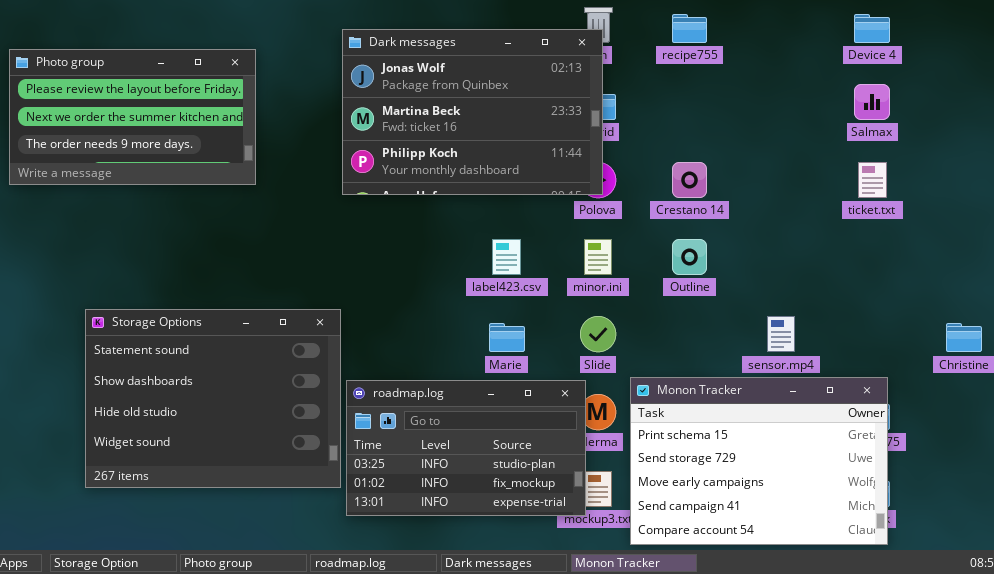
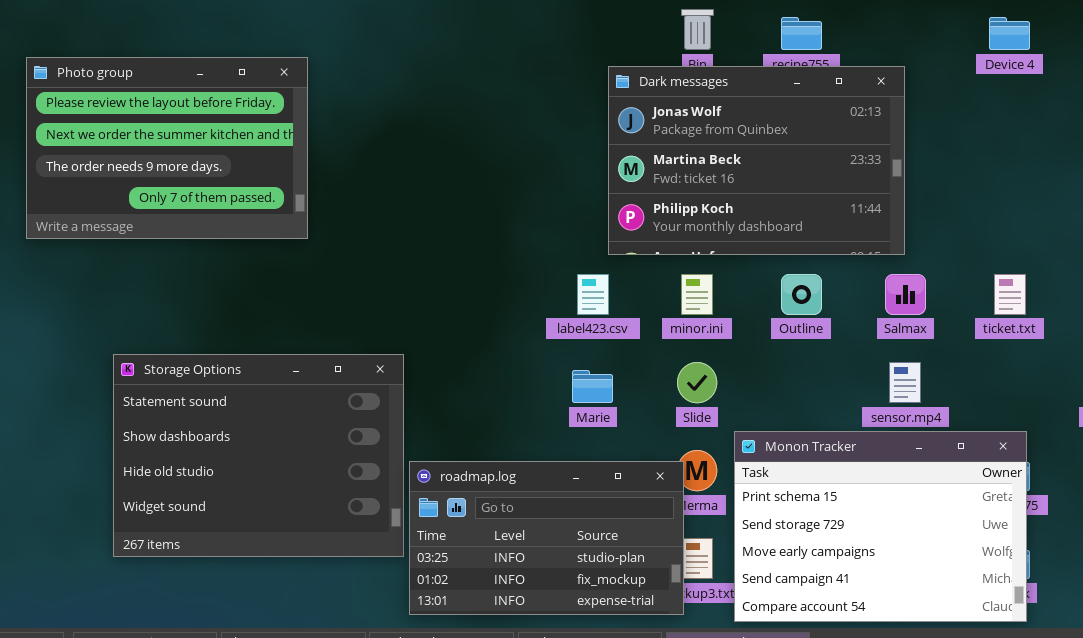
Dark messages: [342,29,603,195] -> [608,66,905,255], moved
Photo group: [9,49,256,185] -> [26,57,308,239], resized
Salmax: [854,84,890,120] -> [885,274,926,315], moved
ticket.txt: [858,162,887,198] -> [994,274,1026,315], moved
roadmap.log: [346,380,586,516] -> [409,461,684,615], moved

